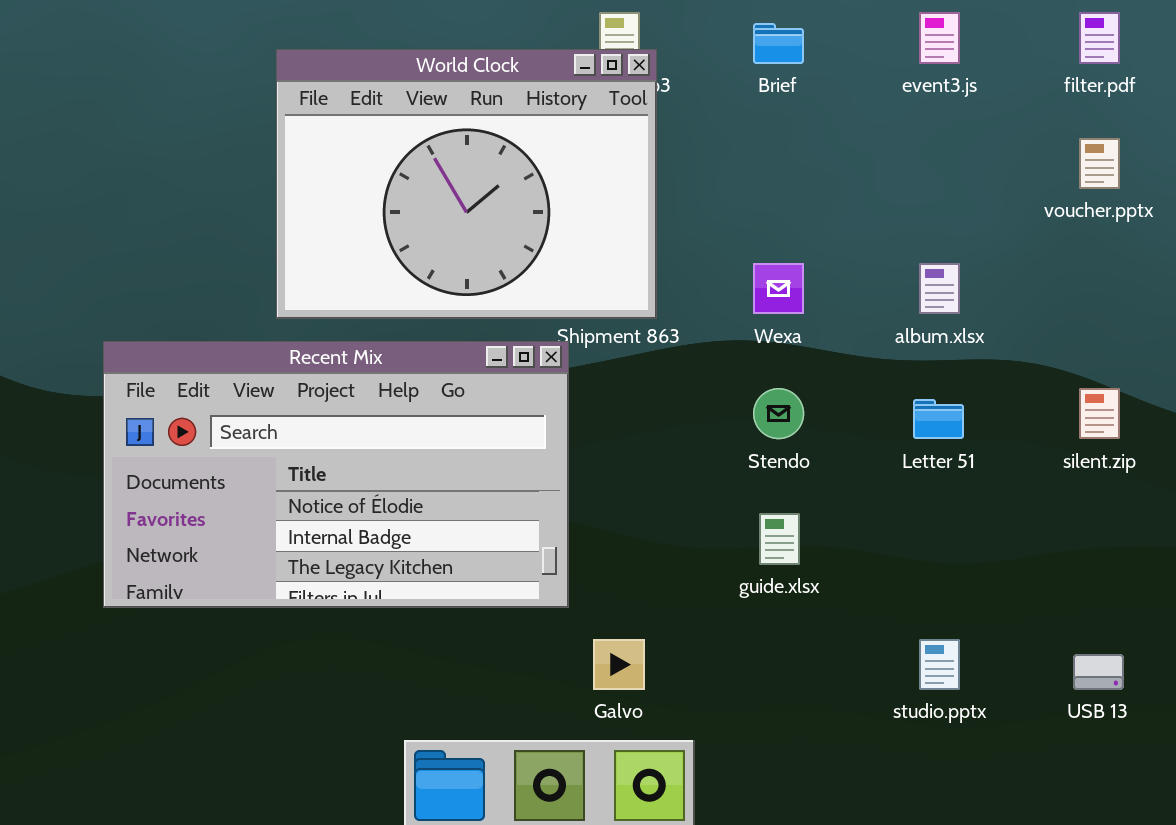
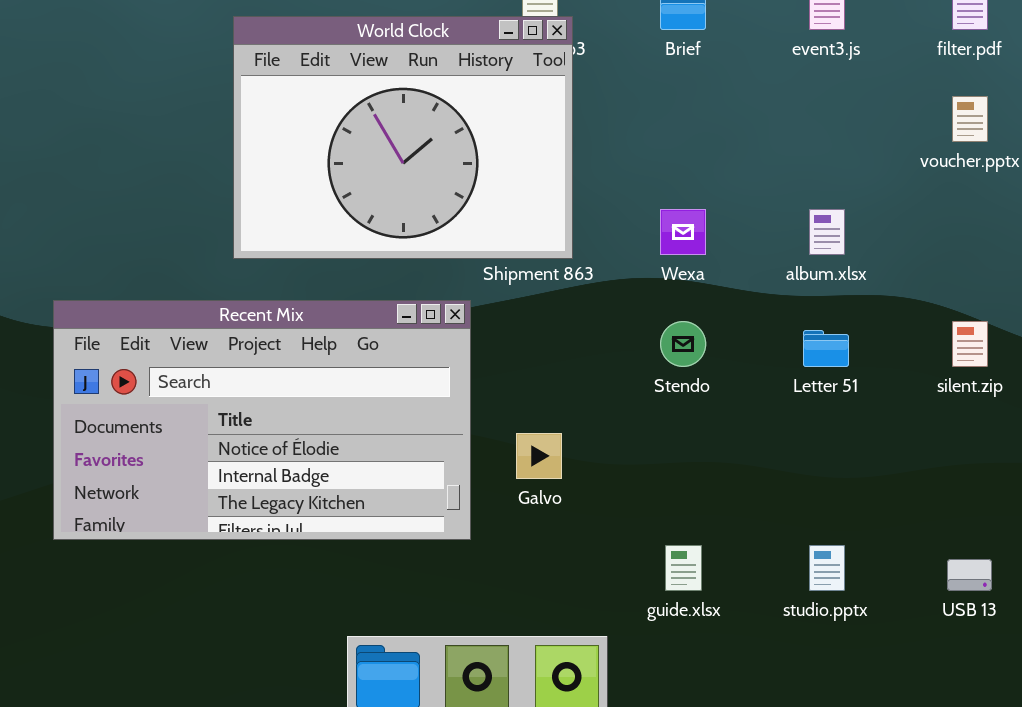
Recent Mix: [103,341,569,608] -> [53,300,471,540], moved
guide.xlsx: [759,513,800,565] -> [665,545,702,591], moved
Galvo: [593,639,645,690] -> [516,433,562,479], moved

